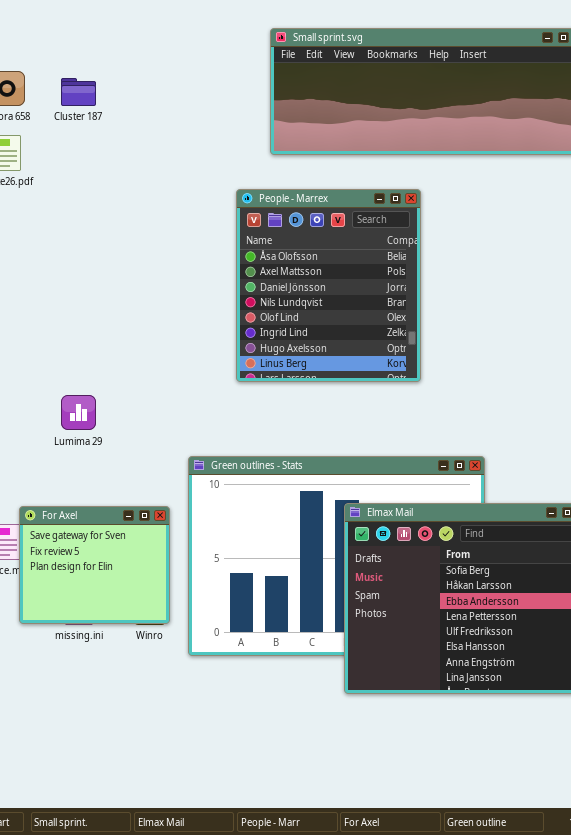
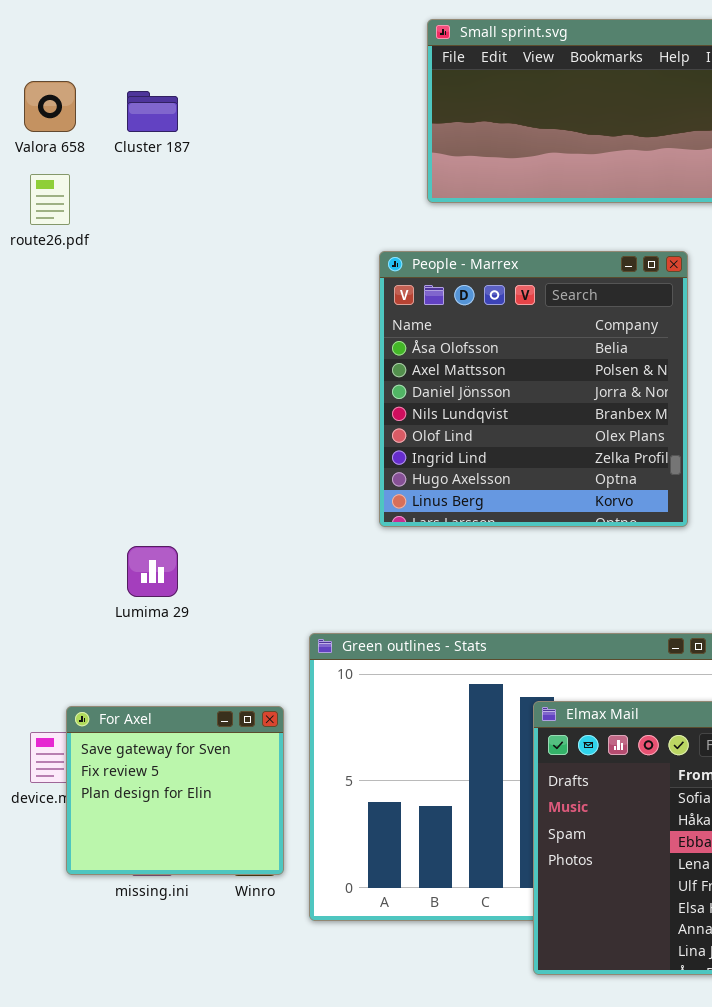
People - Marrex: [236,189,421,382] -> [379,251,688,527], resized

